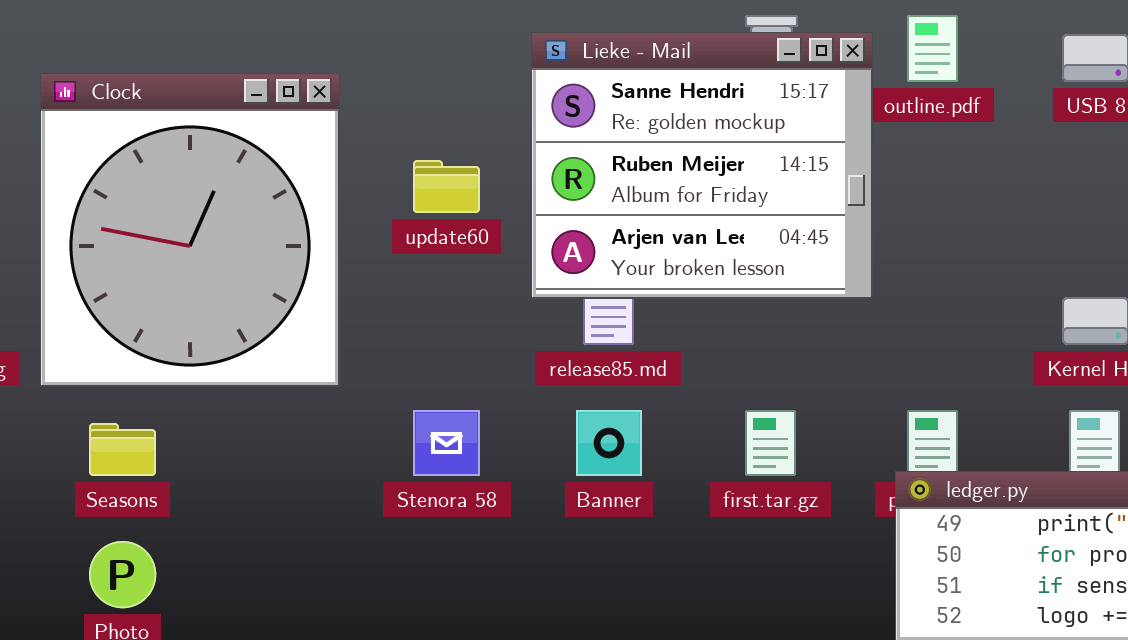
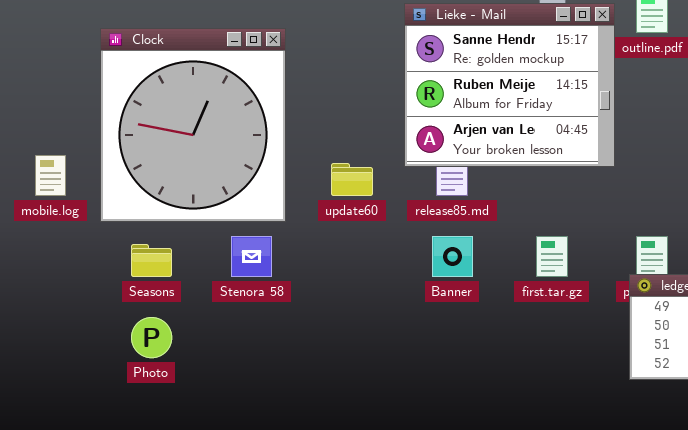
update60: [413,160,480,213] -> [331,163,373,196], moved
Stenora 58: [413,410,480,476] -> [231,236,272,277], moved

